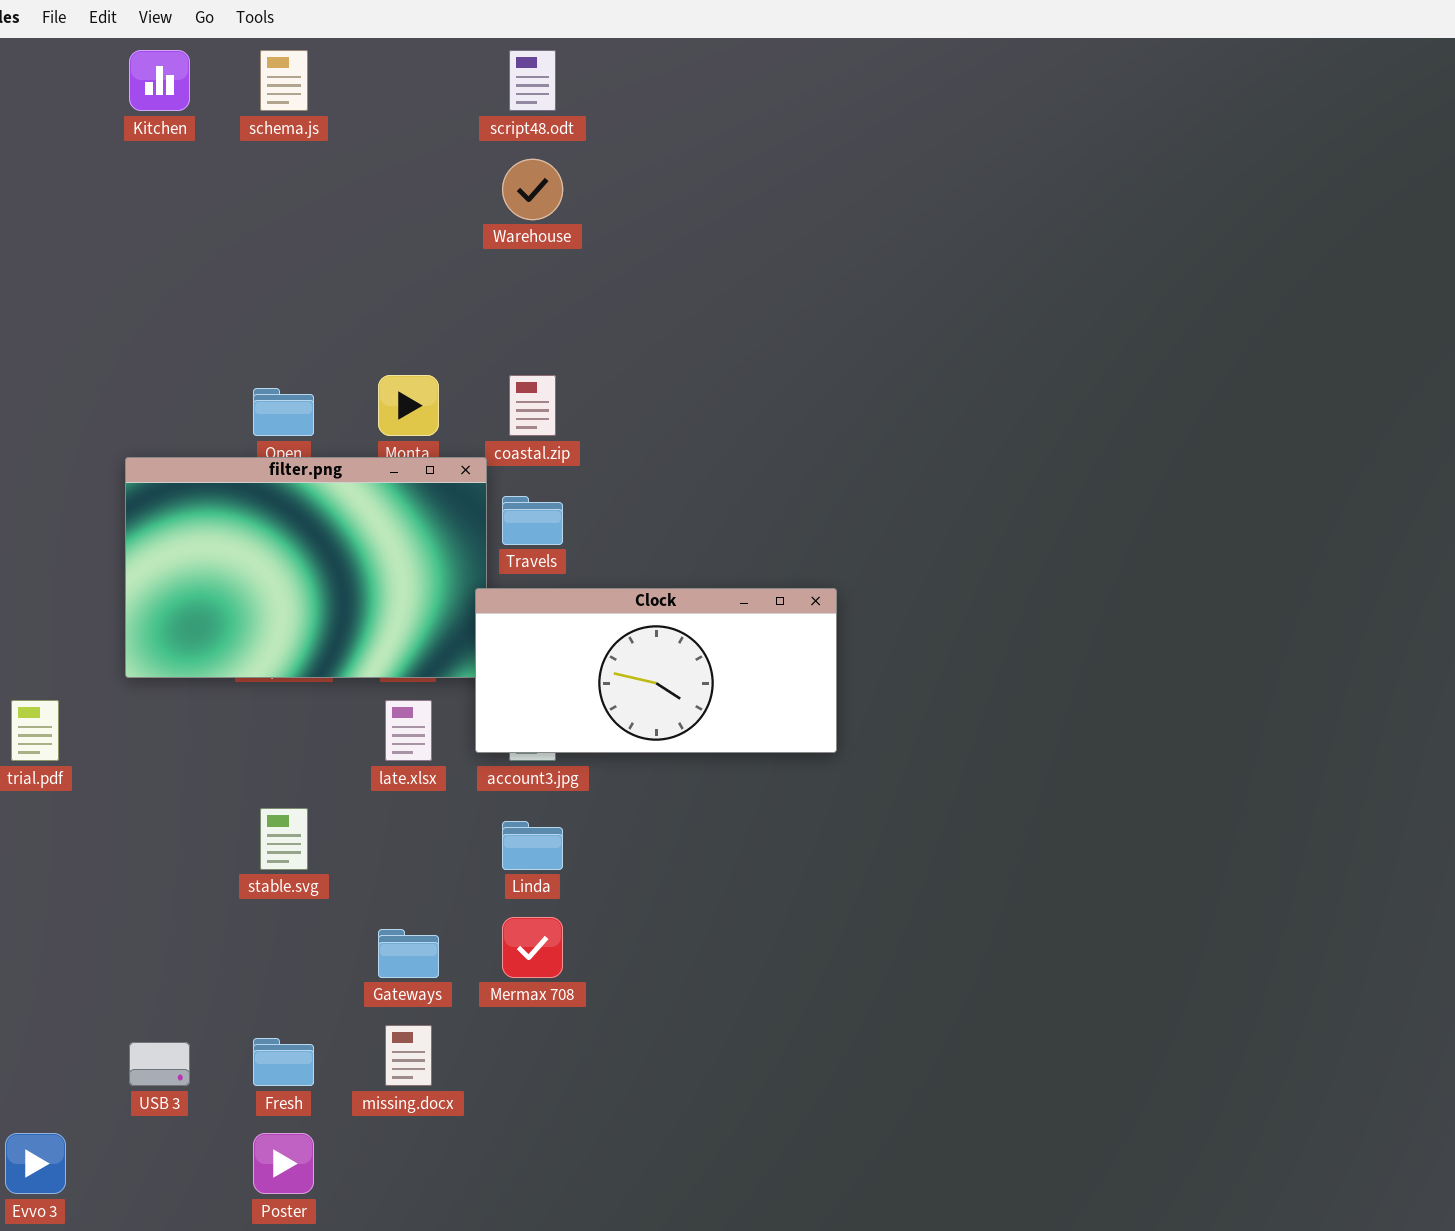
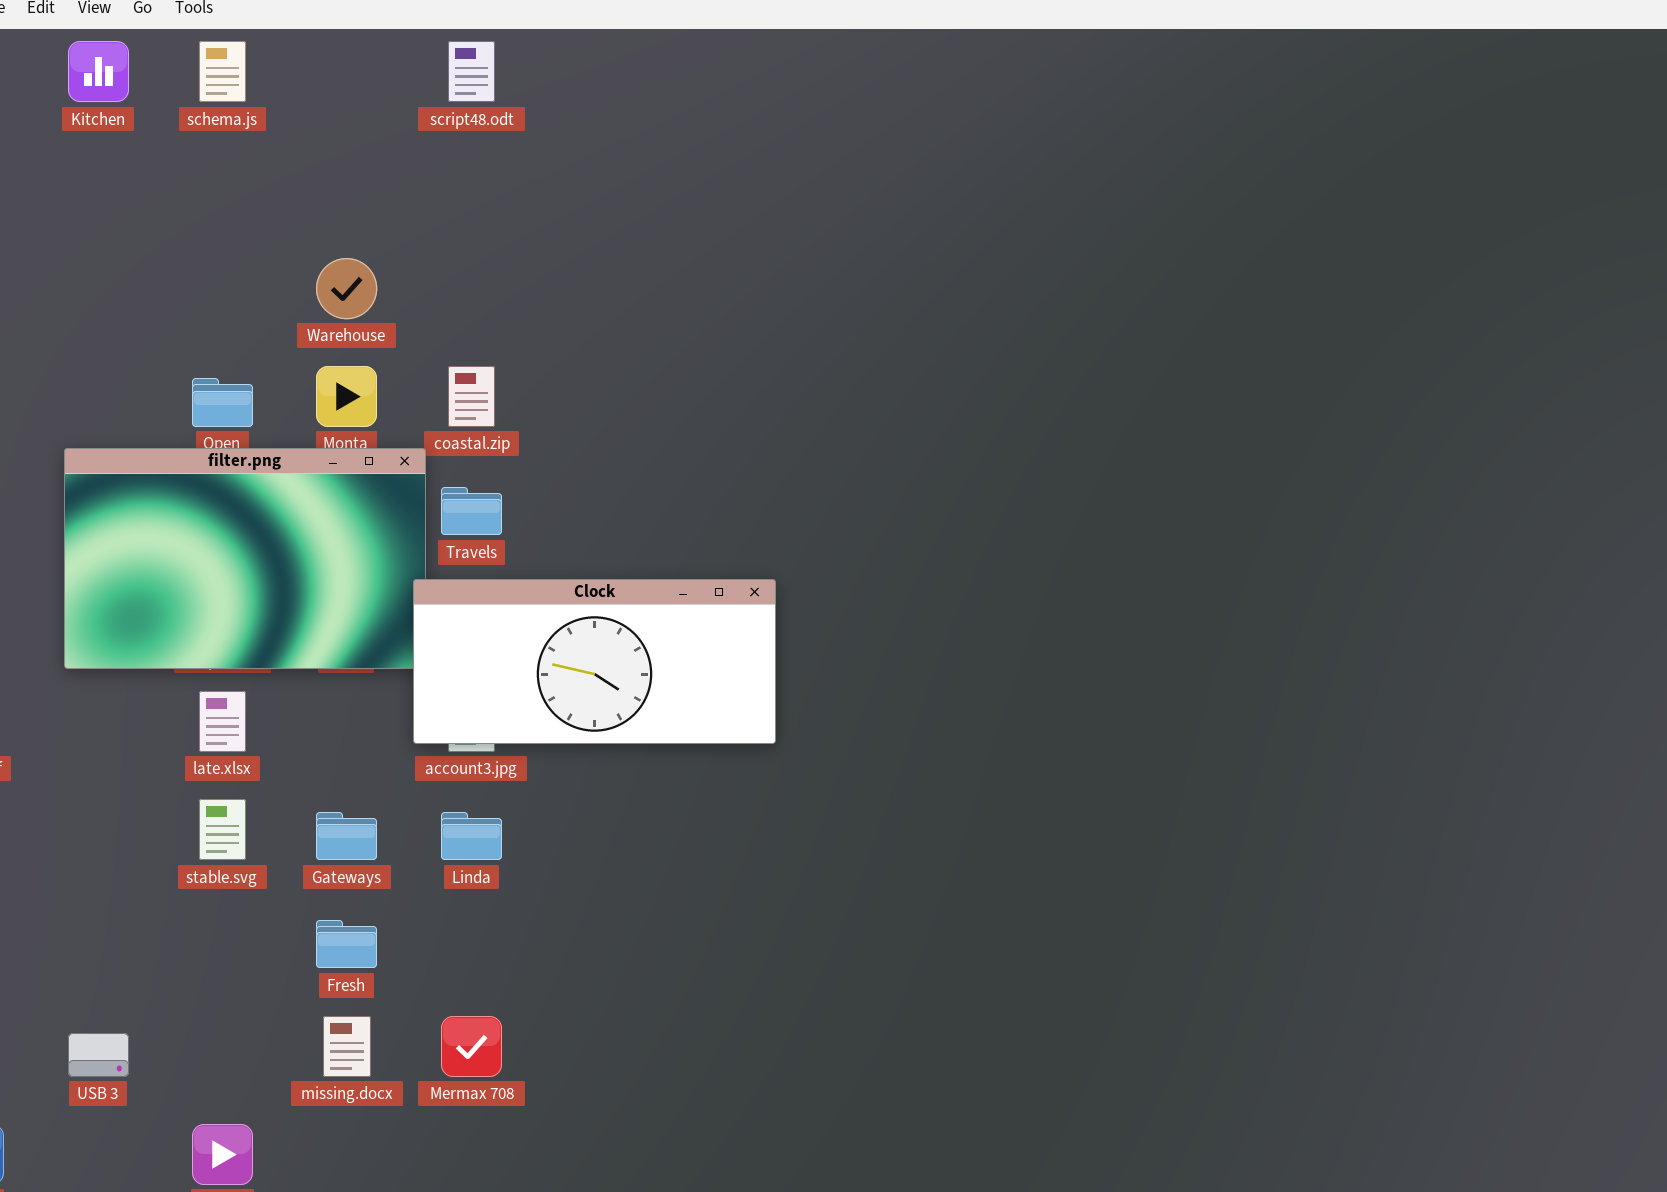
Warehouse: [502,159,563,220] -> [316,258,377,319], moved
late.xlsx: [385,700,432,761] -> [199,691,246,752], moved
Mermax 708: [502,917,563,978] -> [441,1016,502,1077], moved
Gateways: [378,929,439,978] -> [316,812,377,860], moved
Fresh: [253,1038,314,1086] -> [316,920,377,968], moved

